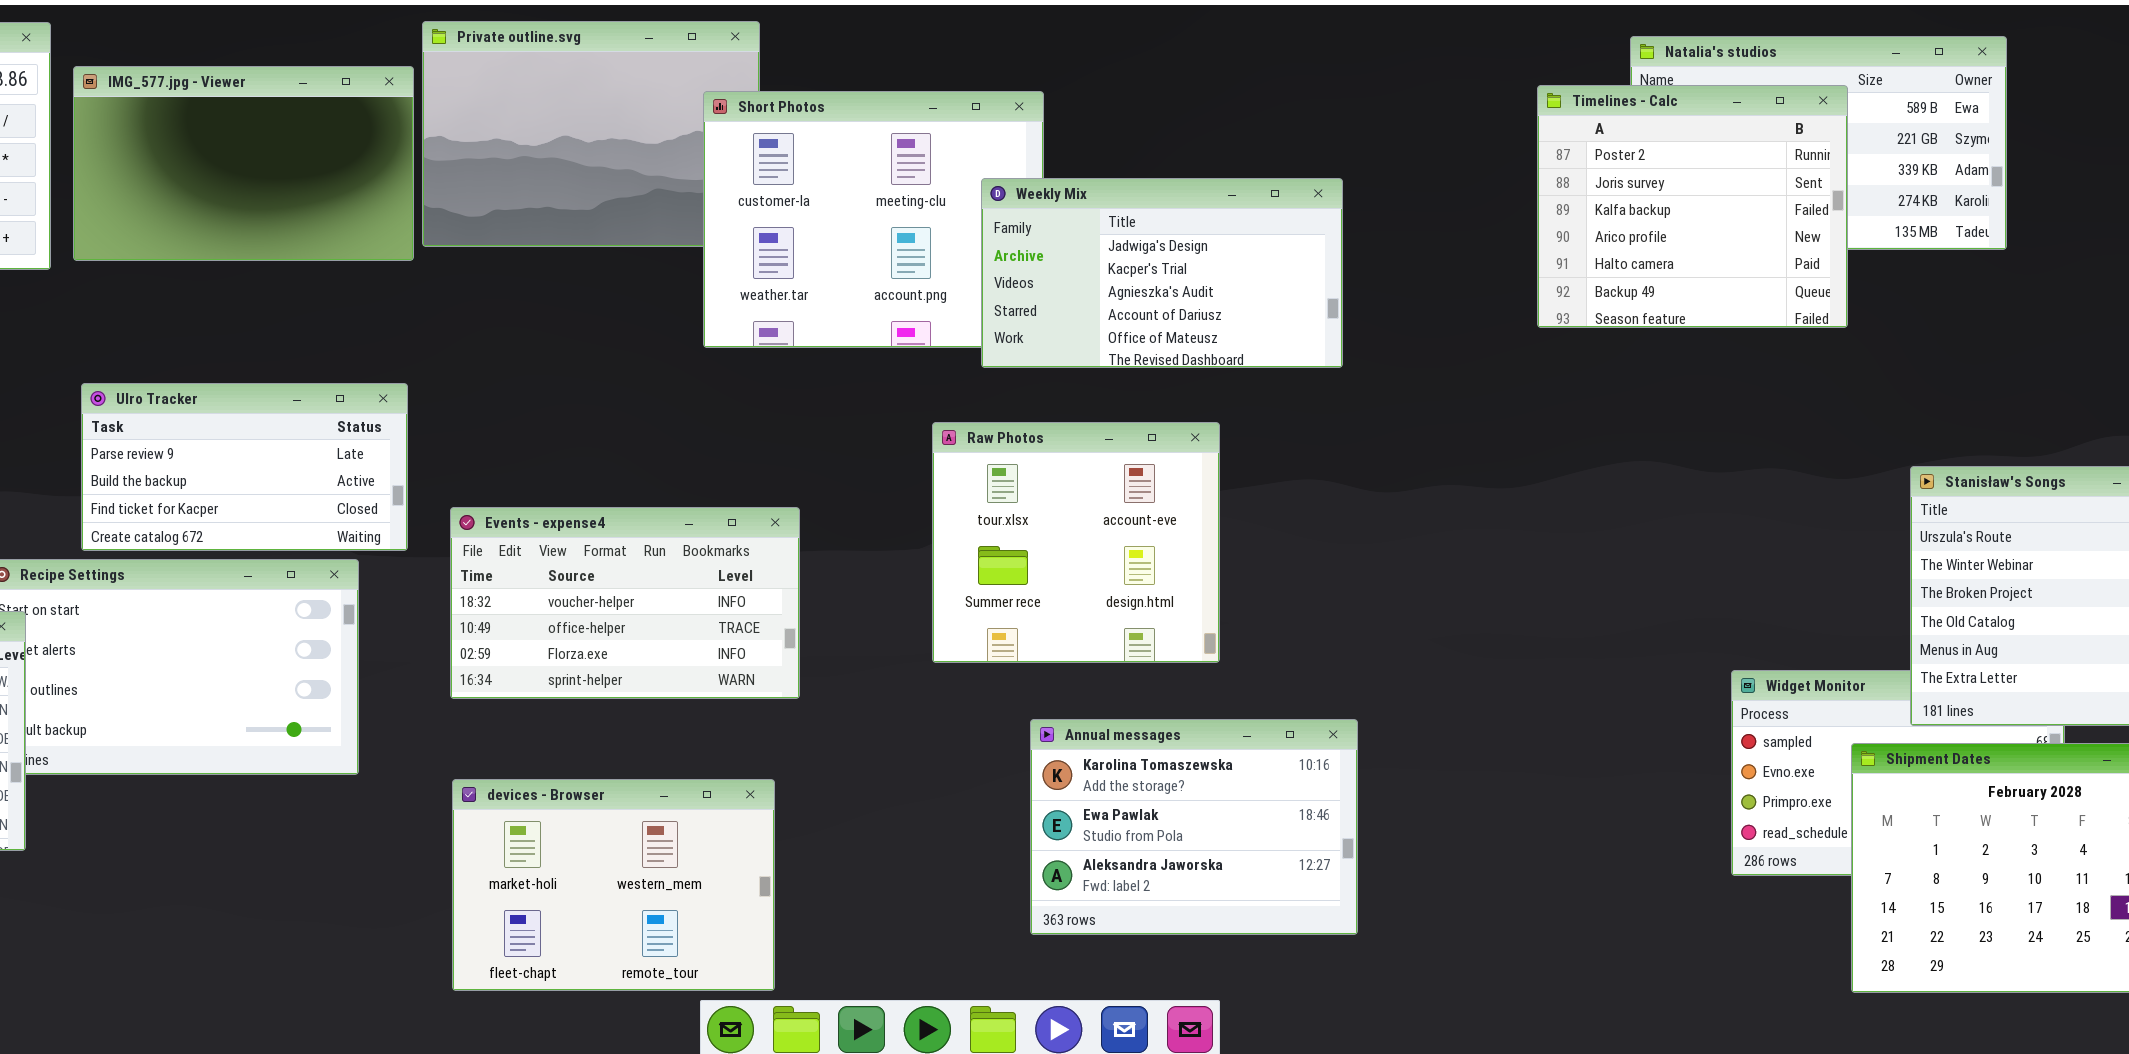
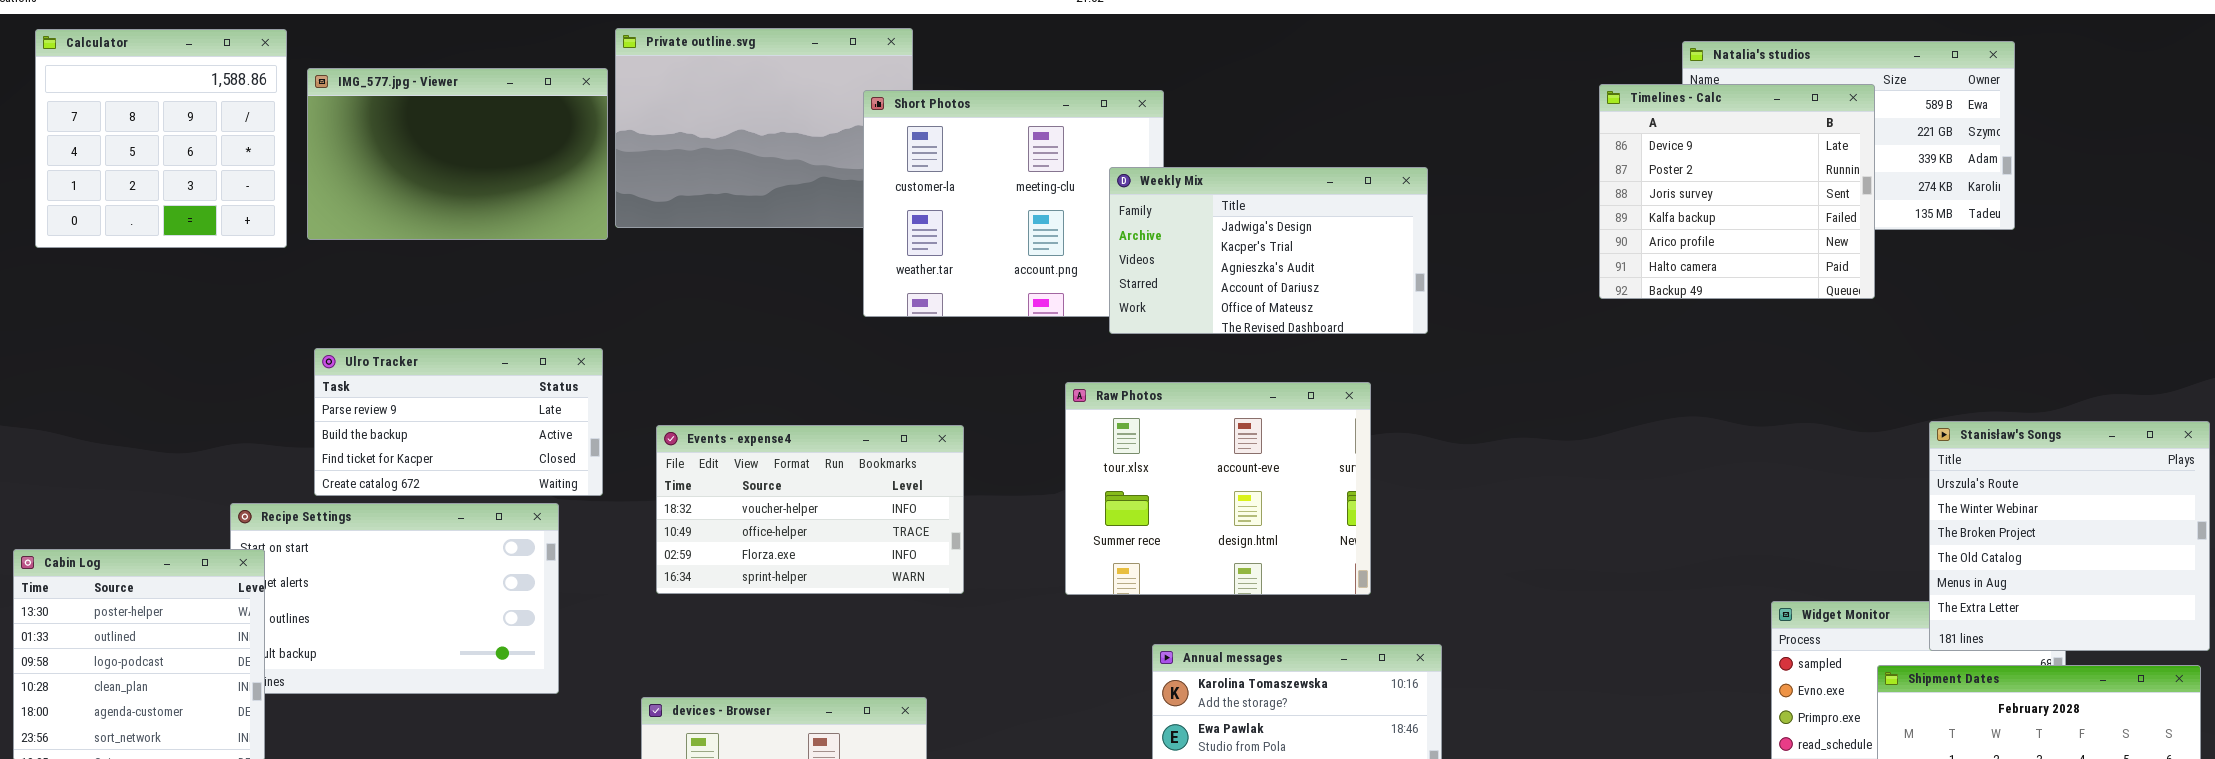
Timelines - Calc: [1537,85,1848,328] -> [1599,84,1875,299], scrolled up 1 row
Raw Photos: [932,422,1220,663] -> [1065,382,1371,595], resized
Events - expense4: [450,507,800,699] -> [656,425,964,594], moved

